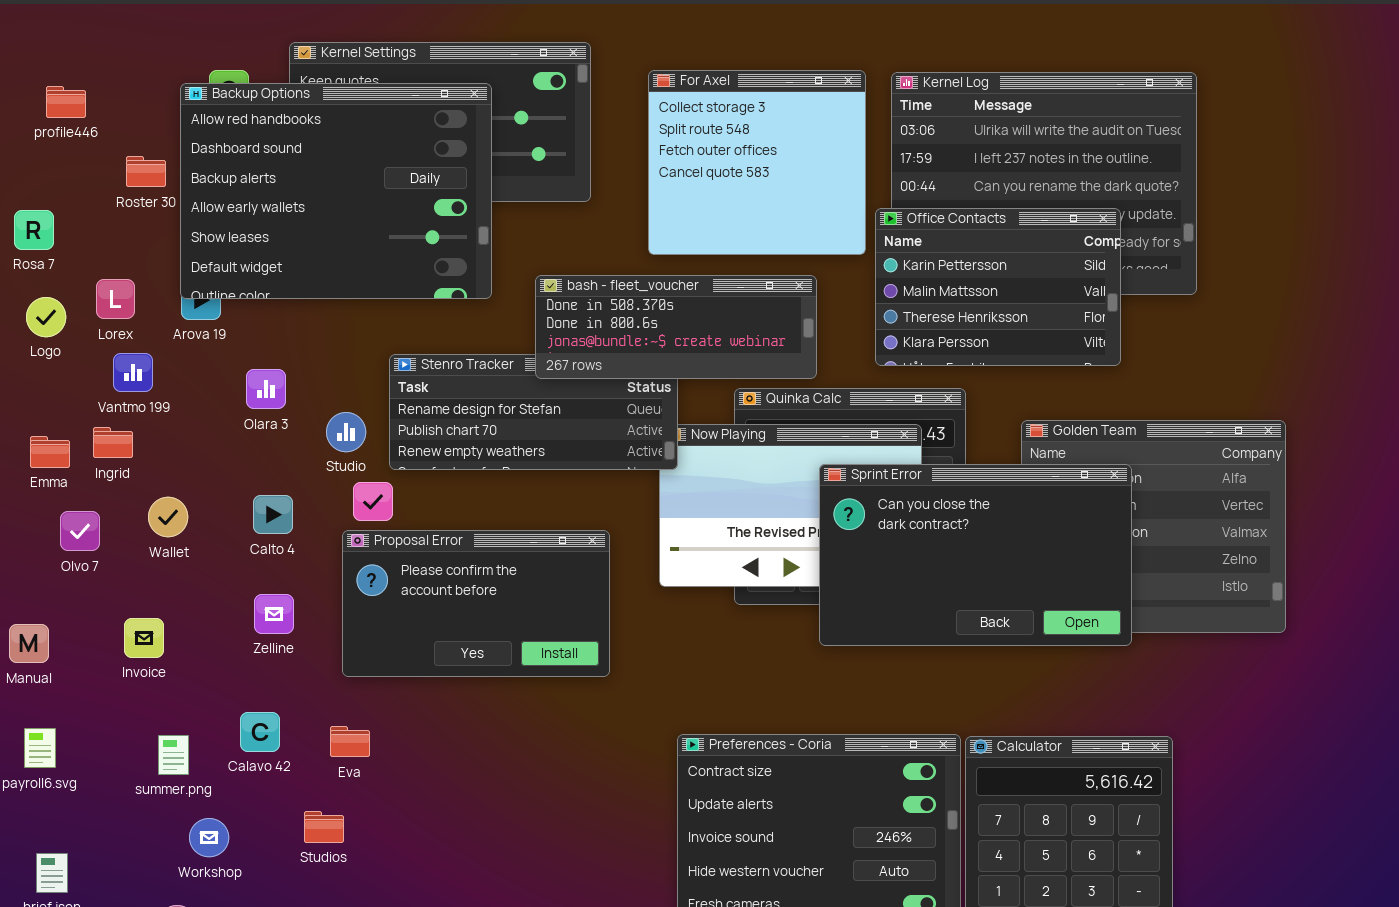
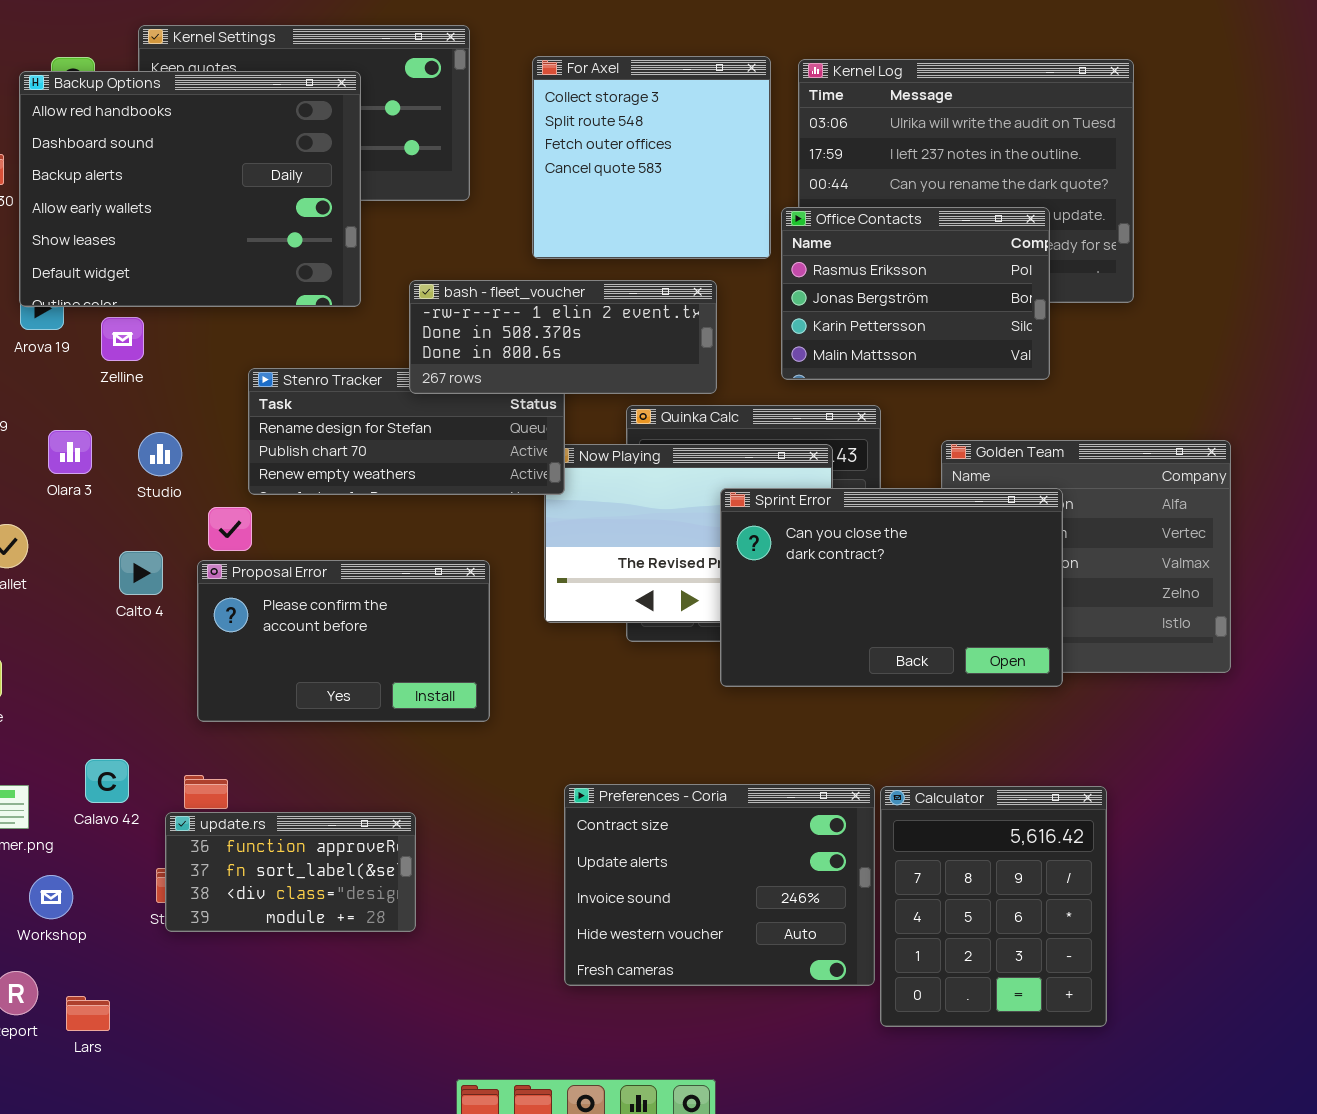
Office Contacts: [875,208,1121,366] -> [781,207,1050,380], scrolled up 2 rows
bash - fleet_voucher: [535,275,817,379] -> [409,280,717,394], scrolled up 1 row
Olara 3: [246,369,286,409] -> [48,430,92,474], moved
Studio: [326,412,366,452] -> [138,432,182,476], moved
Calto 4: [253,495,293,534] -> [119,551,163,595], moved
Zelline: [254,594,294,634] -> [101,317,144,361], moved
update.rs: none -> [165,812,416,932], opened

